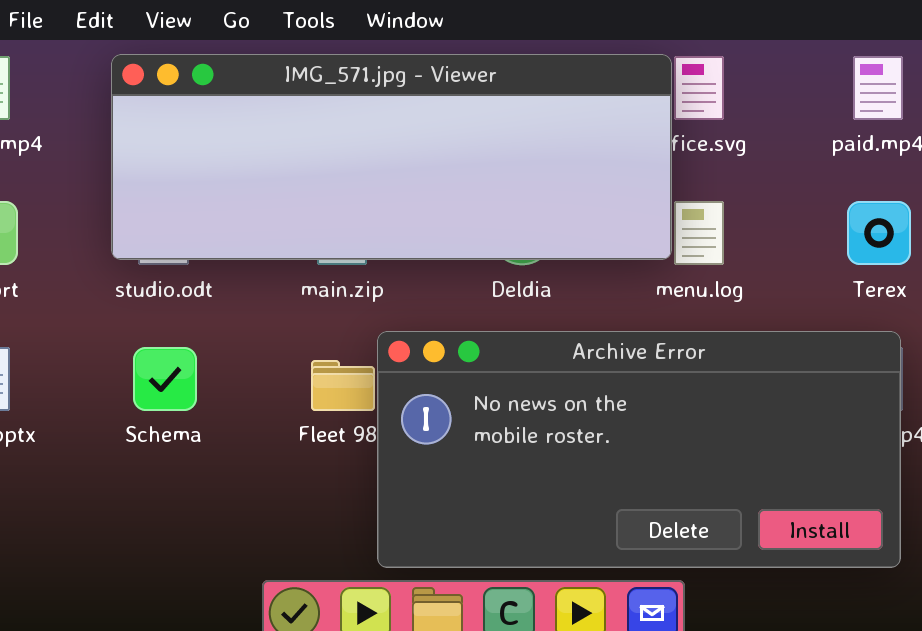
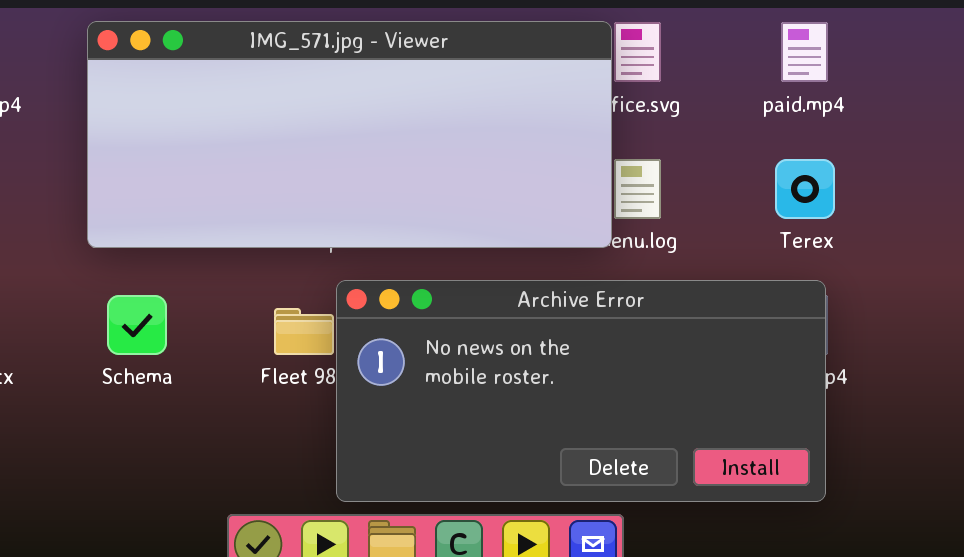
IMG_571.jpg - Viewer: [111,54,672,260] -> [87,21,612,248], resized

